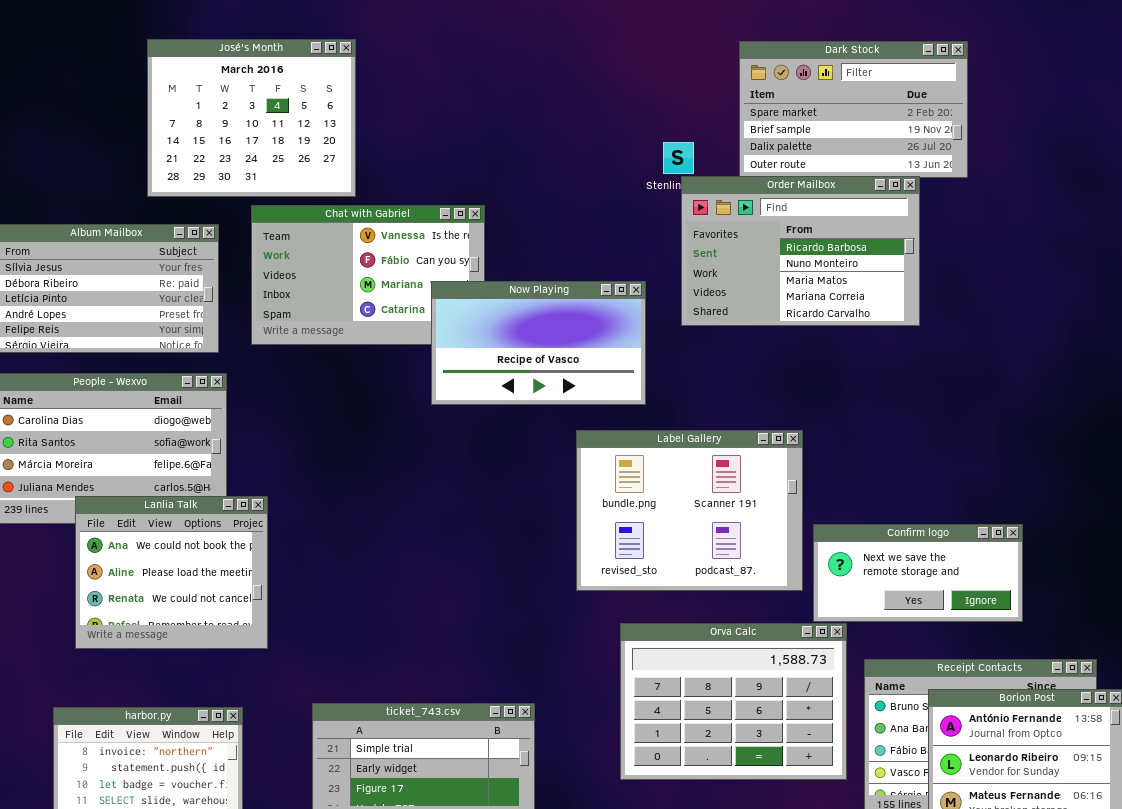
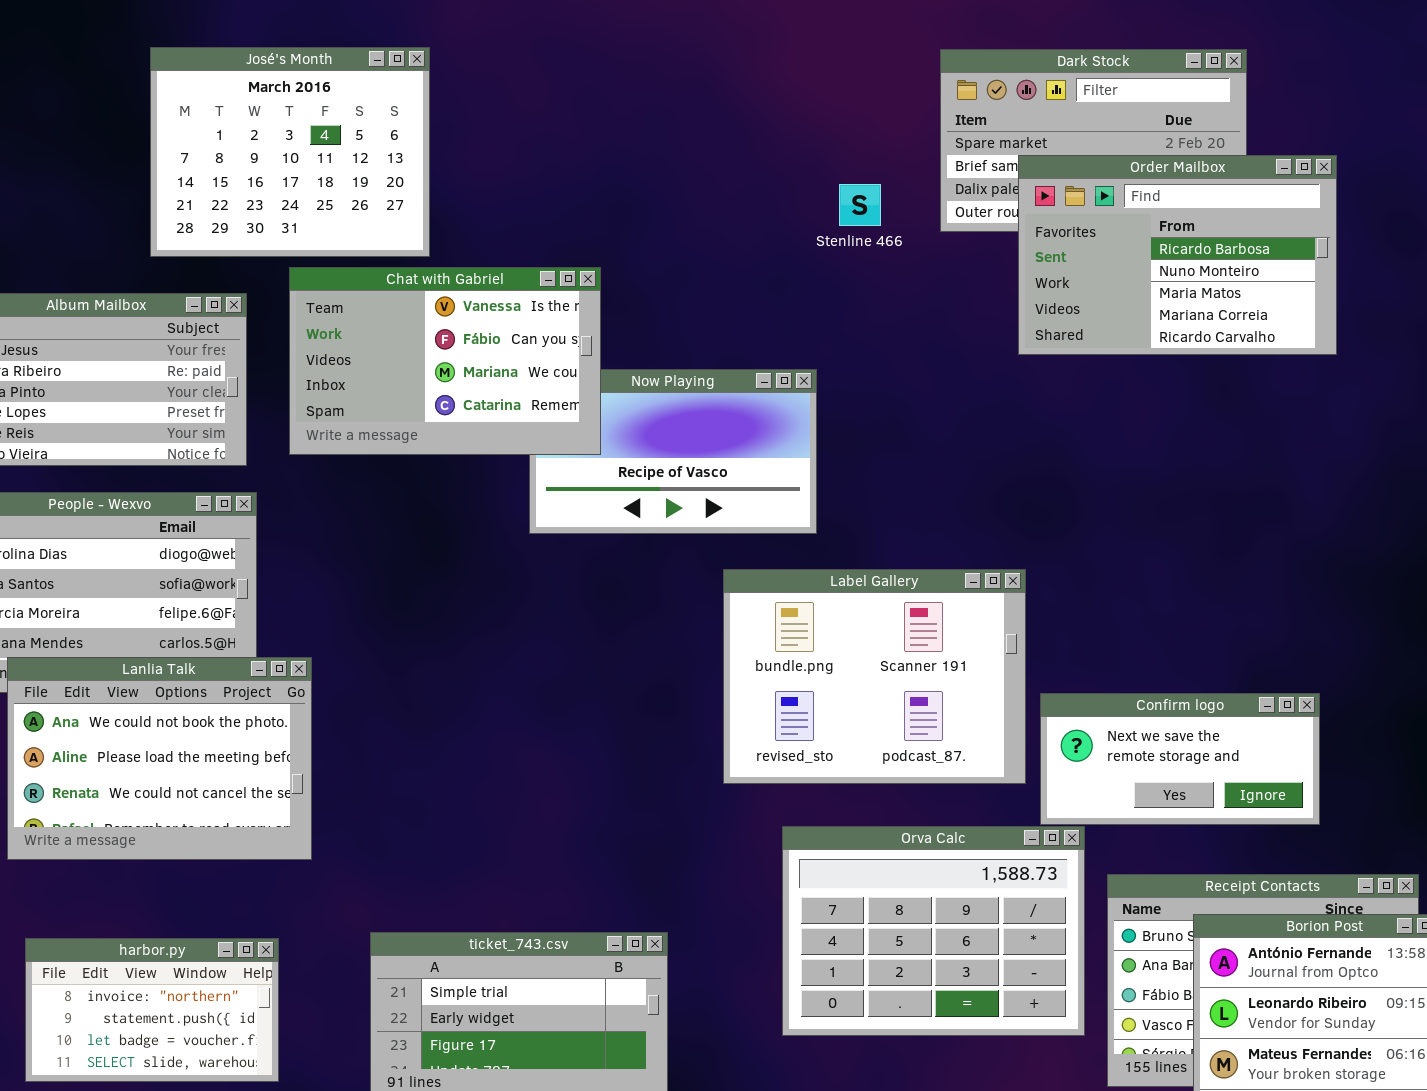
Order Mailbox: [681,176,920,326] -> [1018,155,1337,355], moved
Chat with Gabriel: [251,205,485,345] -> [289,267,601,455], raised
Lanlia Talk: [75,496,268,649] -> [7,657,312,860], resized

